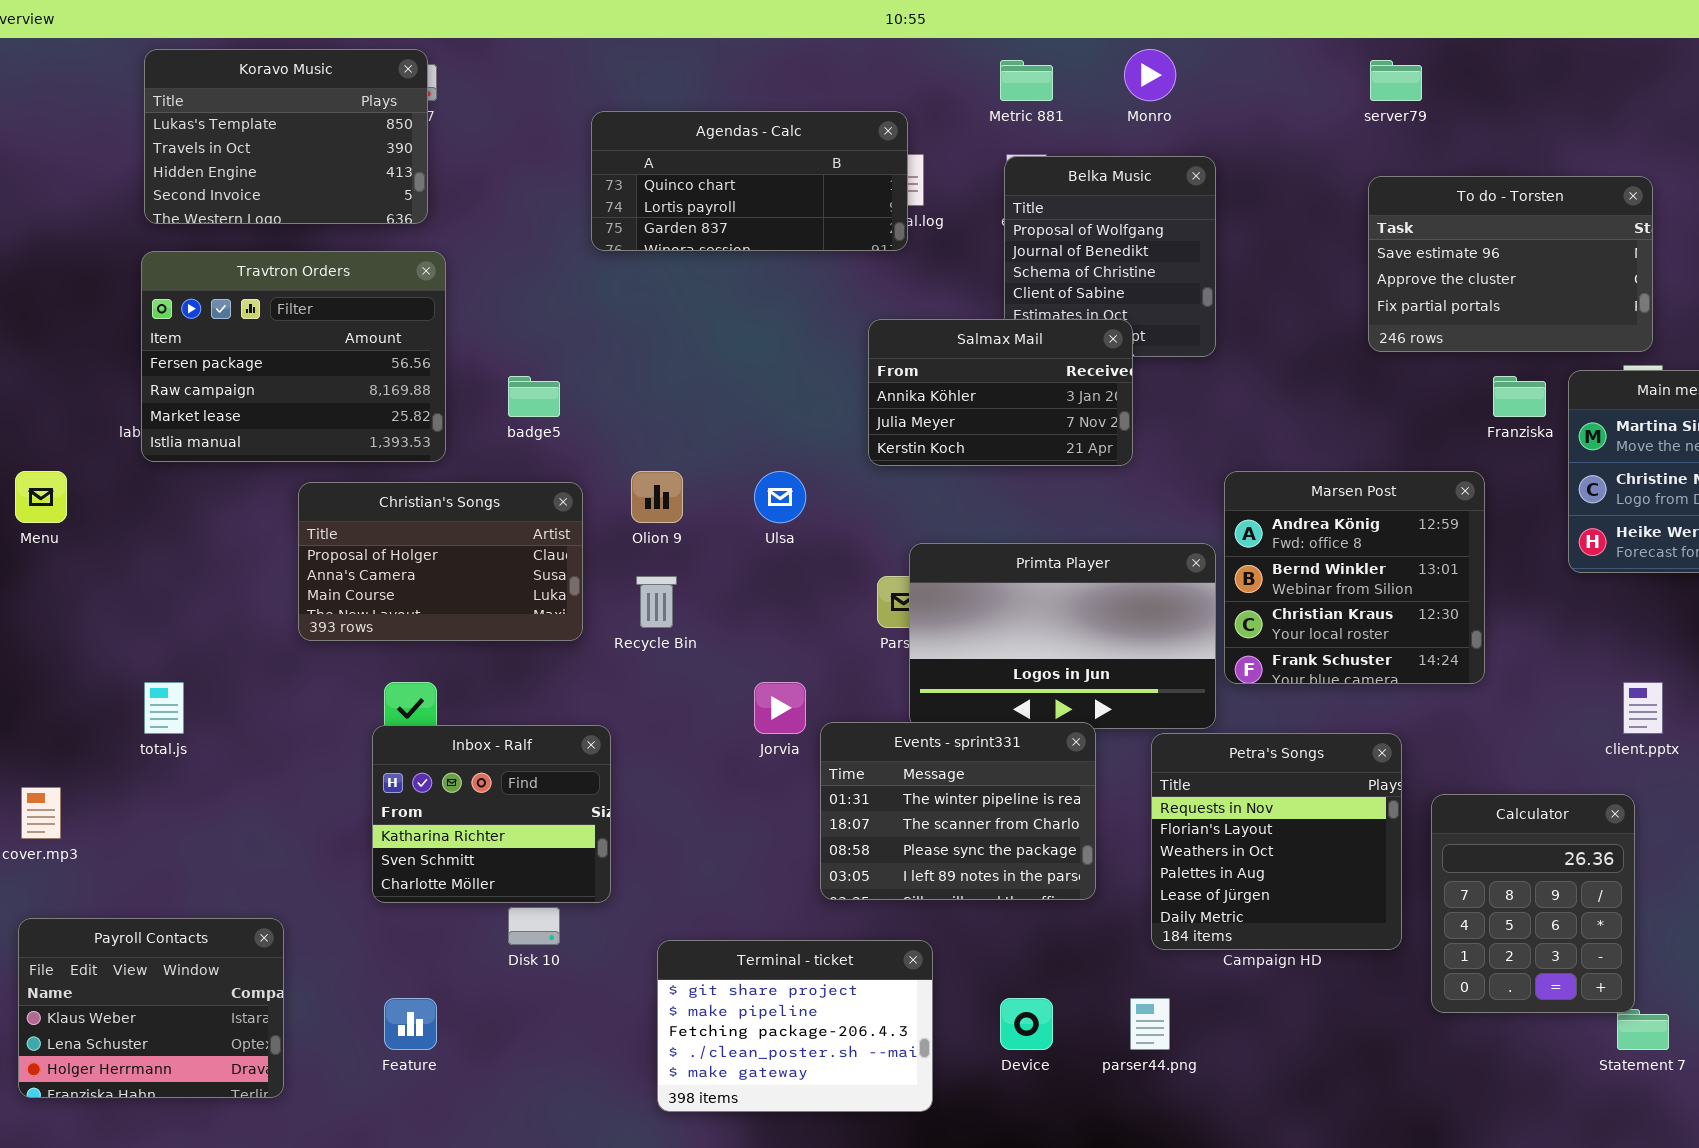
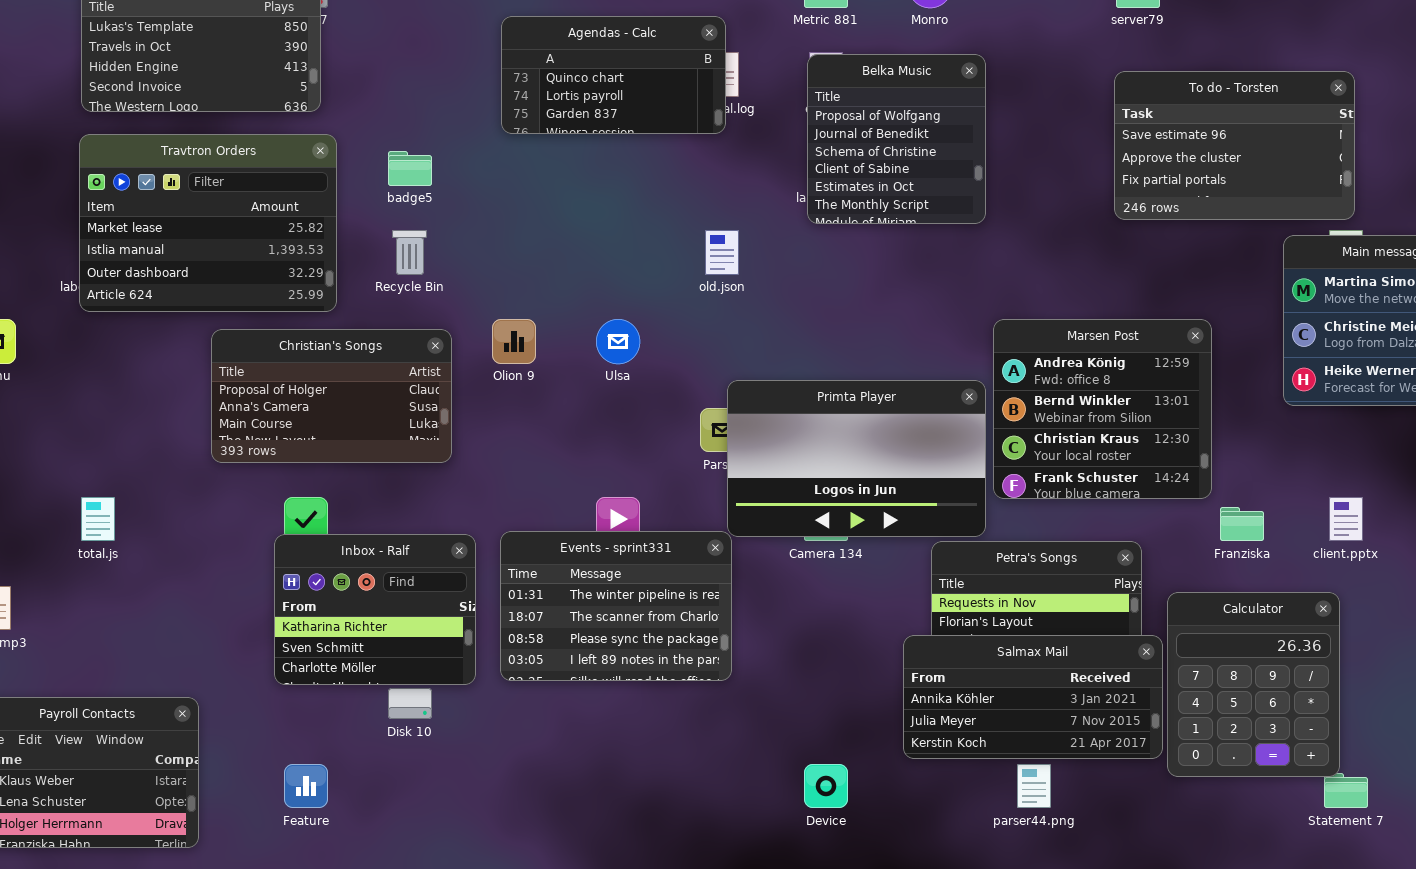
Agendas - Calc: [591,111,908,251] -> [501,16,726,134], resized
Travtron Orders: [141,251,446,462] -> [79,134,337,312], scrolled down 2 rows
Salmax Mail: [868,319,1133,466] -> [903,635,1163,759], moved, resized
badge5: [508,376,560,417] -> [388,151,432,186], moved
Franziska: [1493,376,1546,417] -> [1220,507,1264,541], moved
Recycle Bin: [636,576,677,628] -> [392,230,427,275], moved
Events - sprint331: [820,722,1096,900] -> [500,531,732,681], moved
Terminal - ticket: [657,940,933,1112] -> none, closed
parser44.png: [1130,998,1170,1050] -> [1017,764,1051,808], moved

